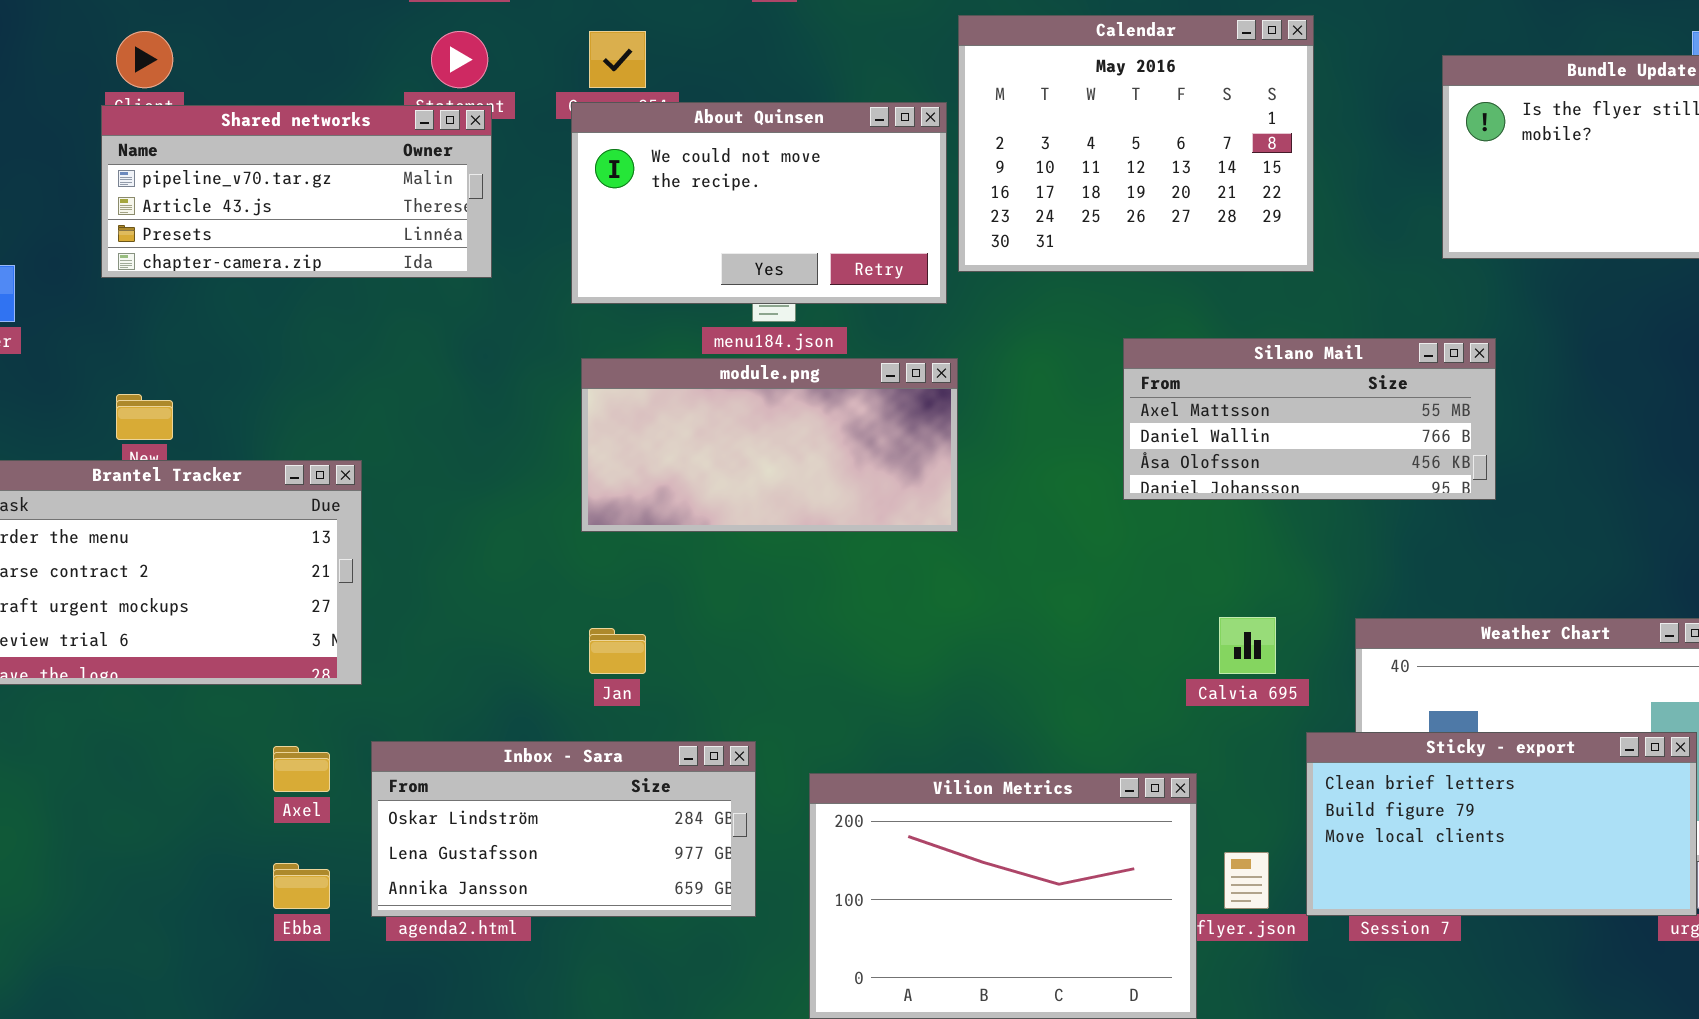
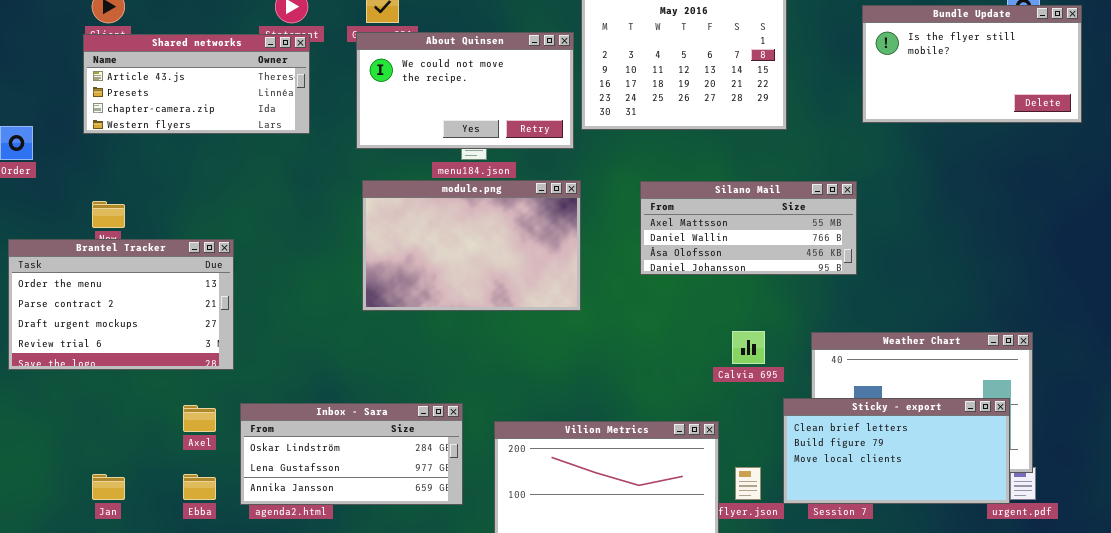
Shared networks: [101,105,492,278] -> [83,34,310,134], scrolled down 1 row
Silano Mail: [1123,338,1496,500] -> [640,181,857,275], moved
module.png: [581,358,958,532] -> [362,180,581,311], resized
Jan: [589,628,646,674] -> [92,474,125,500], moved

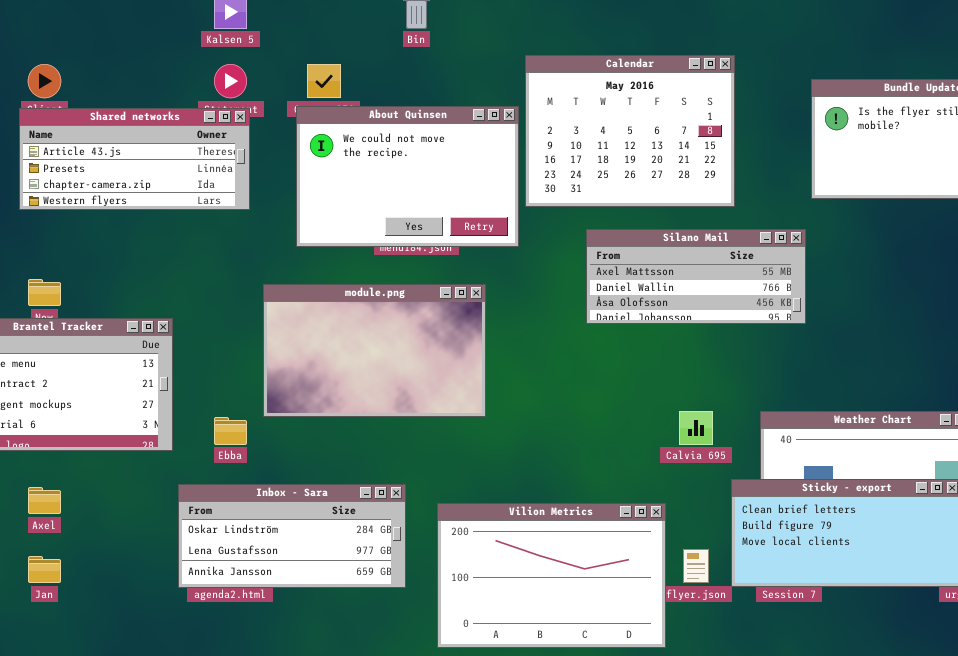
About Quinsen: [356,32,574,149] -> [296,106,519,247], resized
module.png: [362,180,581,311] -> [263,284,486,417], moved
Silano Mail: [640,181,857,275] -> [586,229,806,324], moved
Axel: [183,405,216,432] -> [28,487,61,514], moved
Ebba: [183,474,216,500] -> [214,417,247,445], moved

